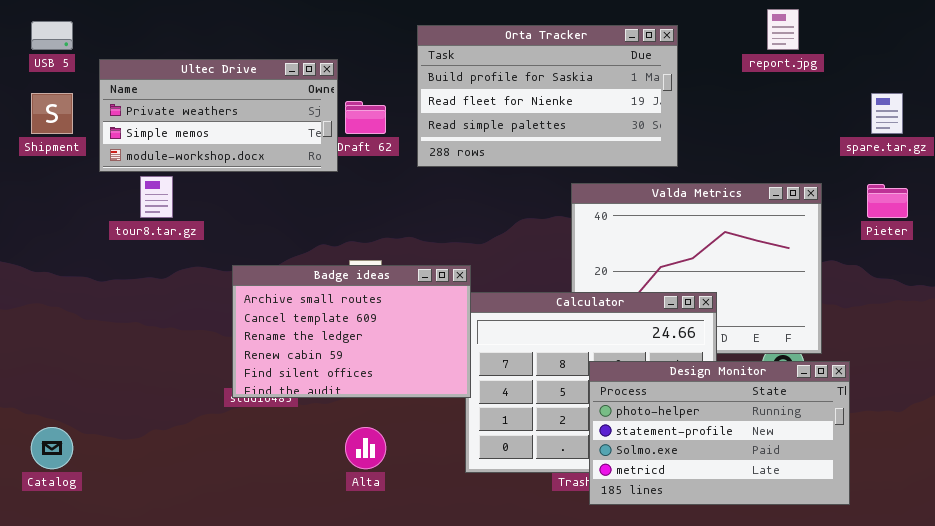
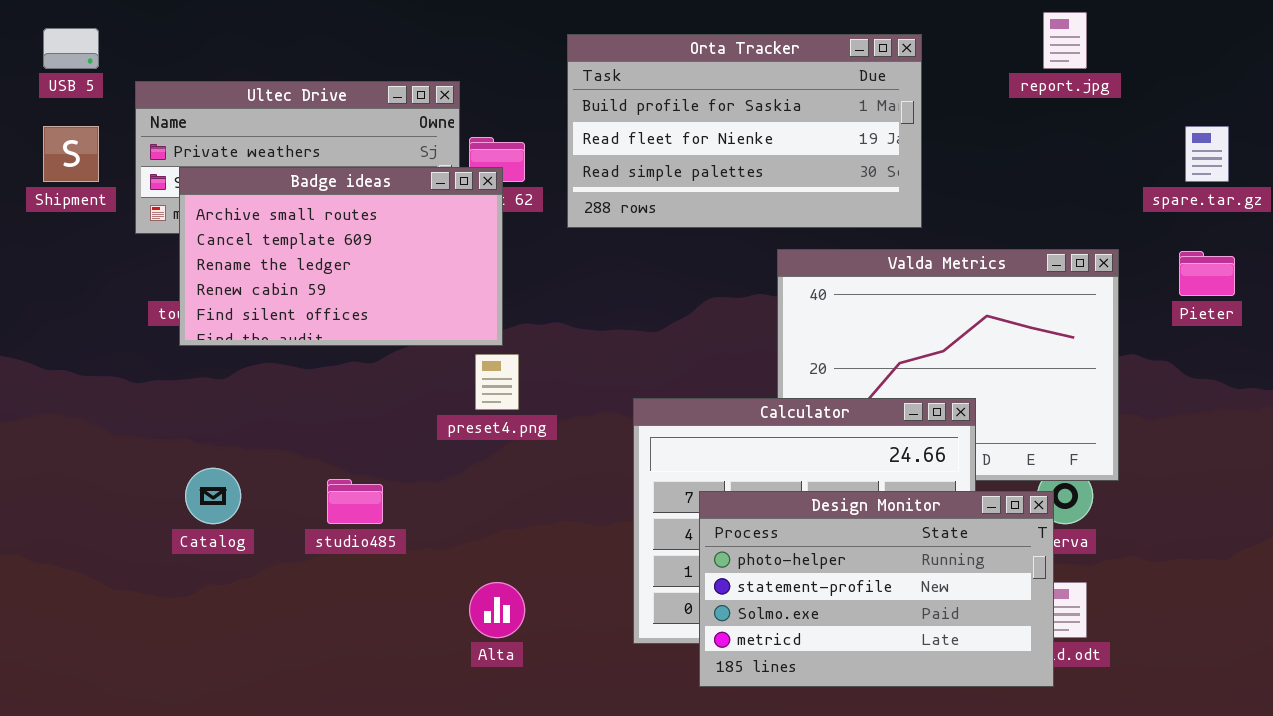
Badge ideas: [232,265,471,398] -> [179,167,503,346], moved
Design Monitor: [589,361,850,505] -> [699,491,1054,687], moved
Catalog: [31,427,73,469] -> [185,468,241,524], moved

